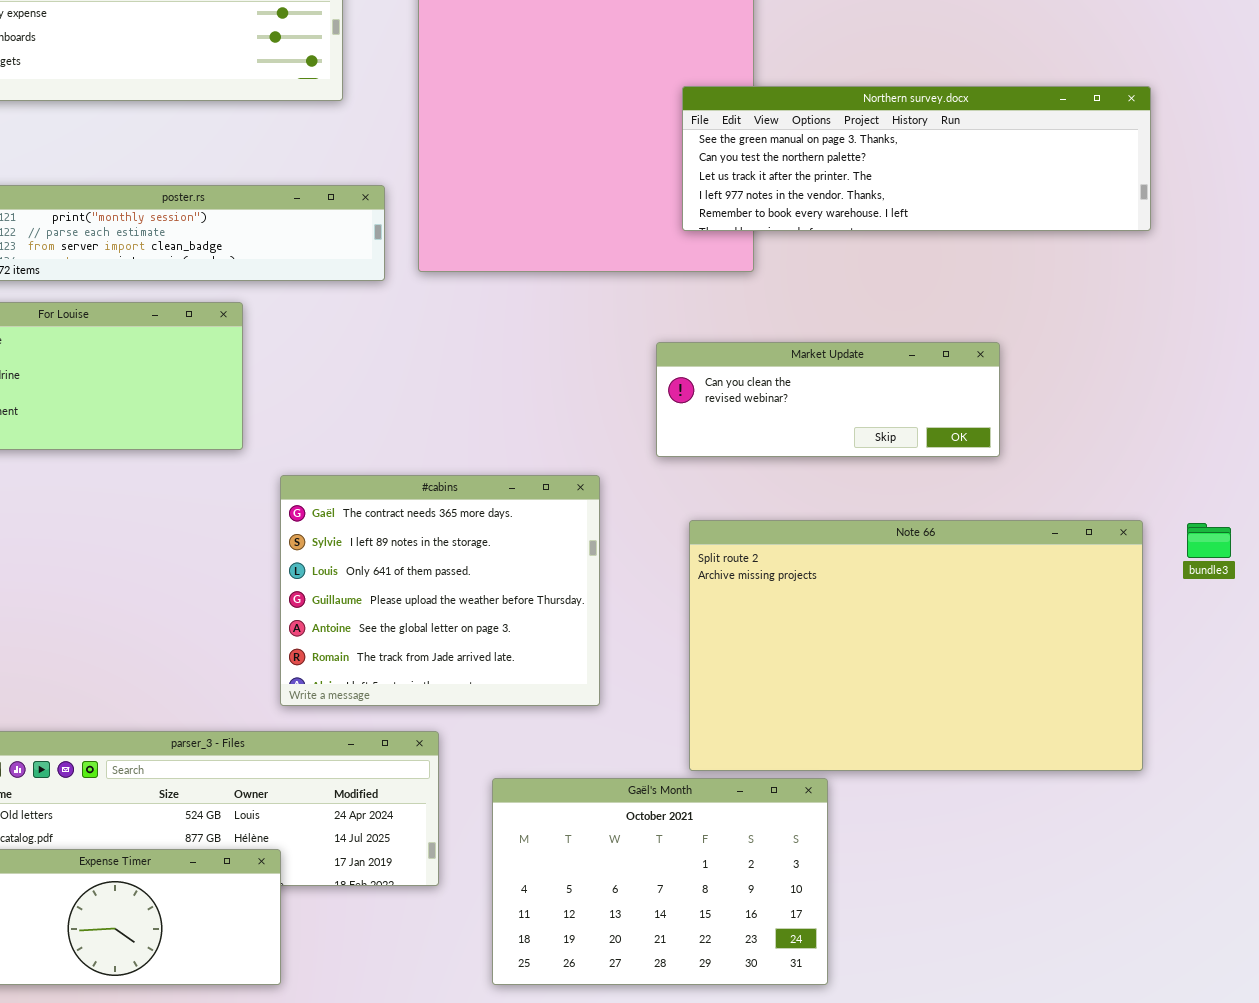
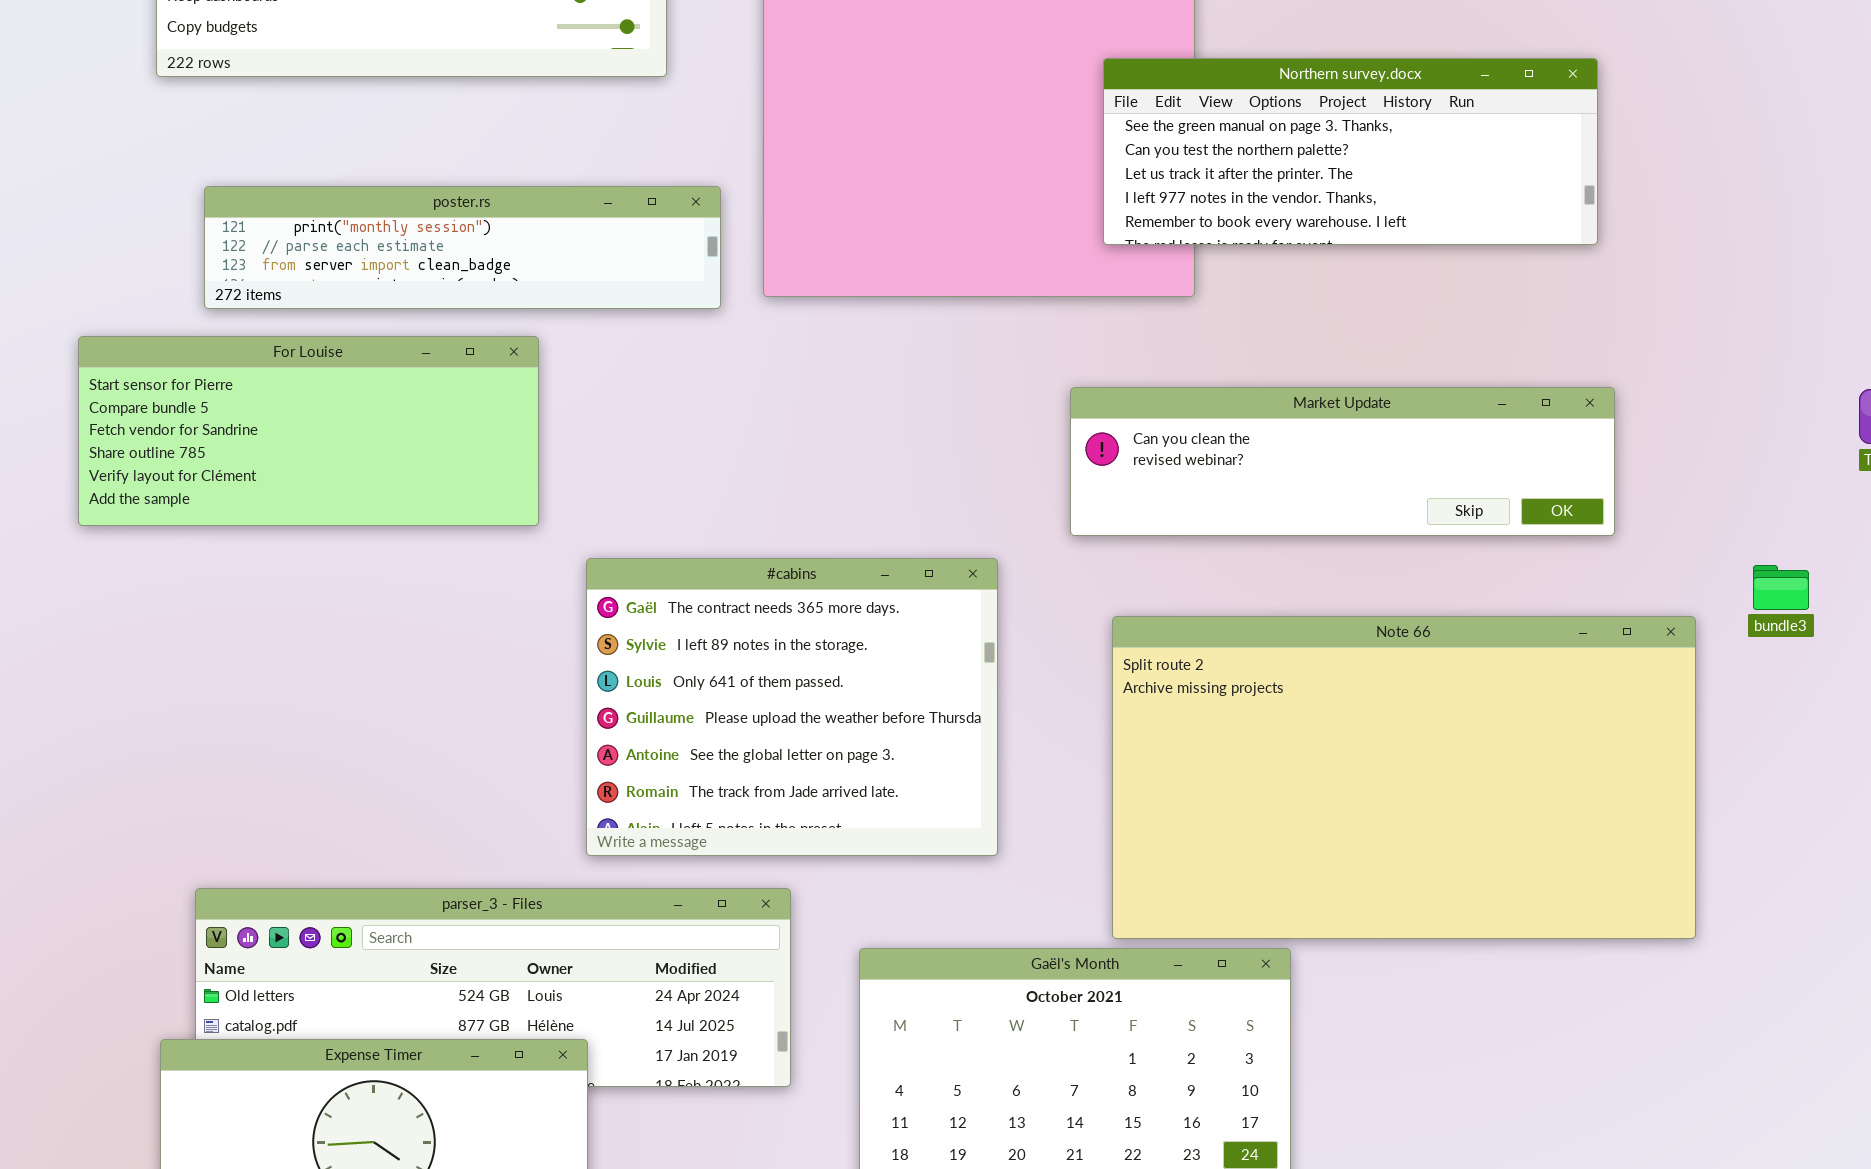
Northern survey.docx: [682,86,1151,231] -> [1103,58,1598,245], resized
Market Update: [656,342,1000,457] -> [1070,387,1615,536], resized
bundle3: [1187,523,1231,558] -> [1753,565,1809,610], moved

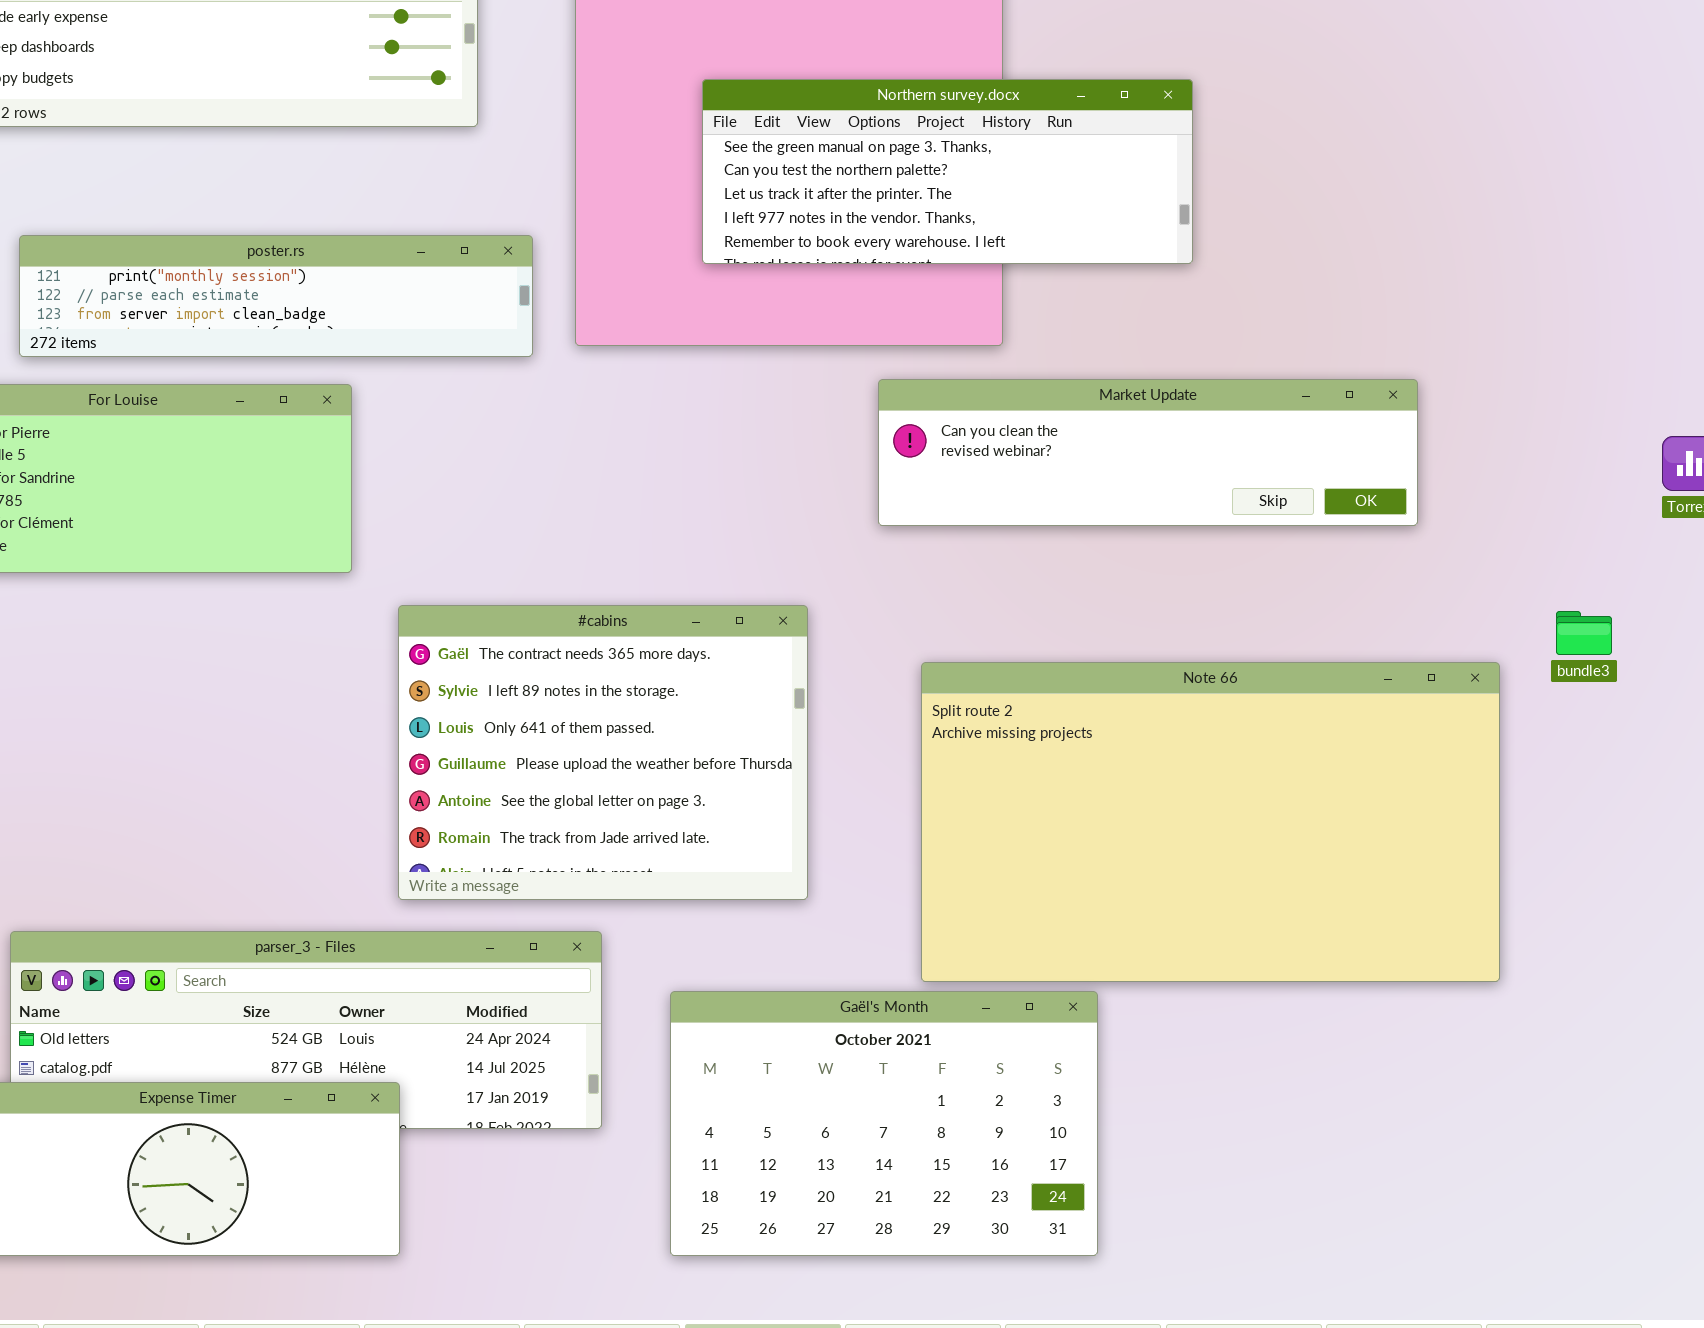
Northern survey.docx: [1103,58,1598,245] -> [702,79,1193,264], moved
Market Update: [1070,387,1615,536] -> [878,379,1418,526], moved

